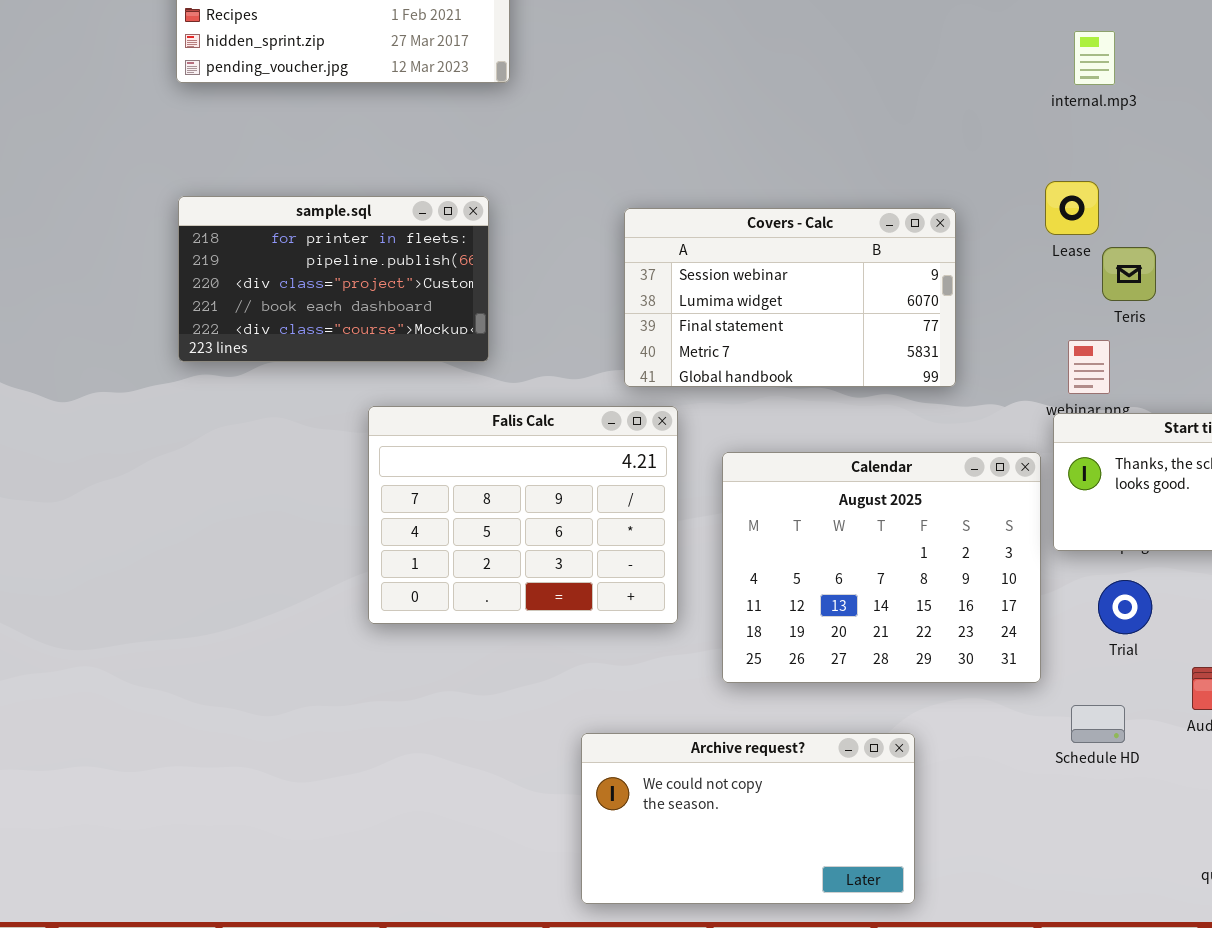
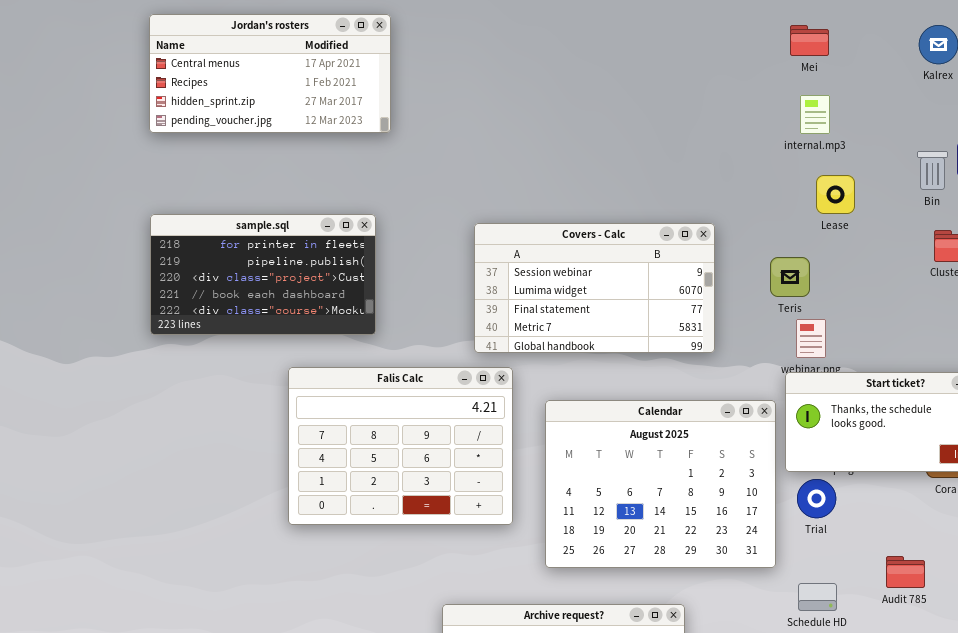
Lease: [1045,181,1099,235] -> [816,175,855,214], moved
Teris: [1102,247,1156,301] -> [770,257,810,297], moved
Trial: [1098,580,1152,634] -> [797,479,836,518], moved

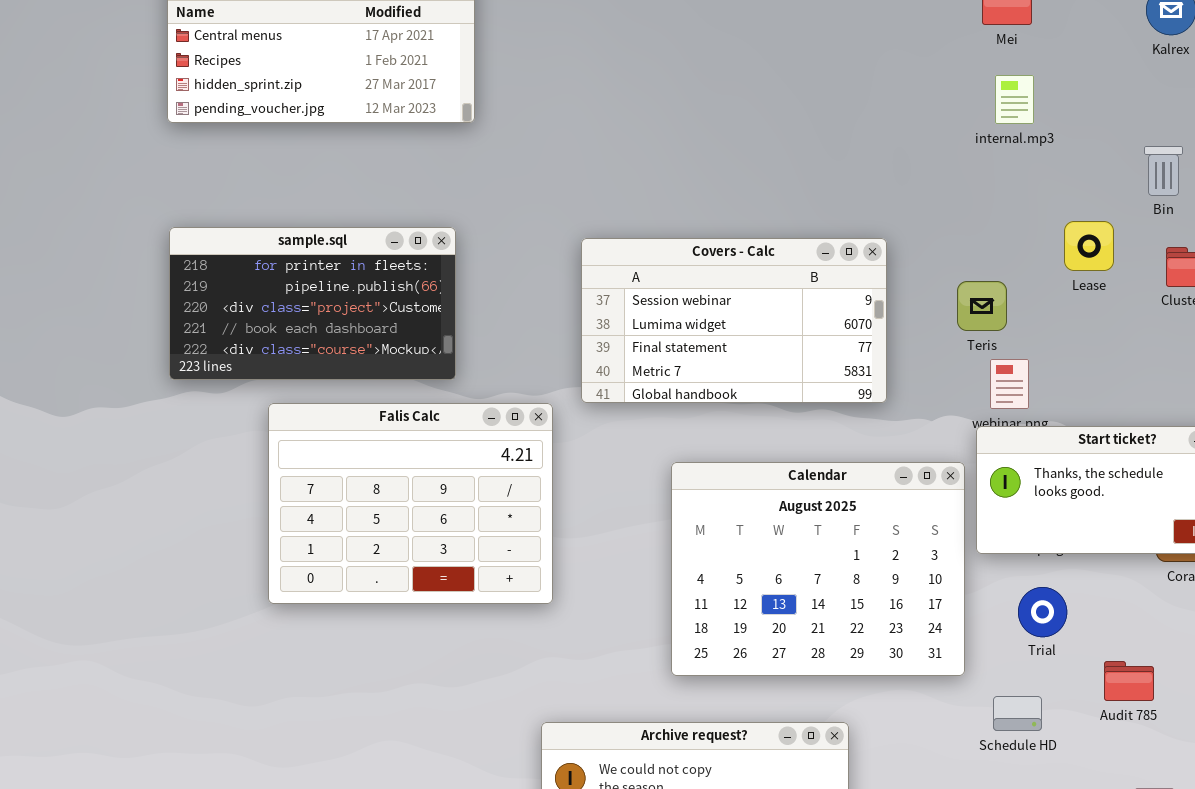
Lease: [816,175,855,214] -> [1064,221,1114,271], moved
Falis Calc: [288,367,513,525] -> [268,403,553,604], moved
Trial: [797,479,836,518] -> [1018,587,1067,637], moved

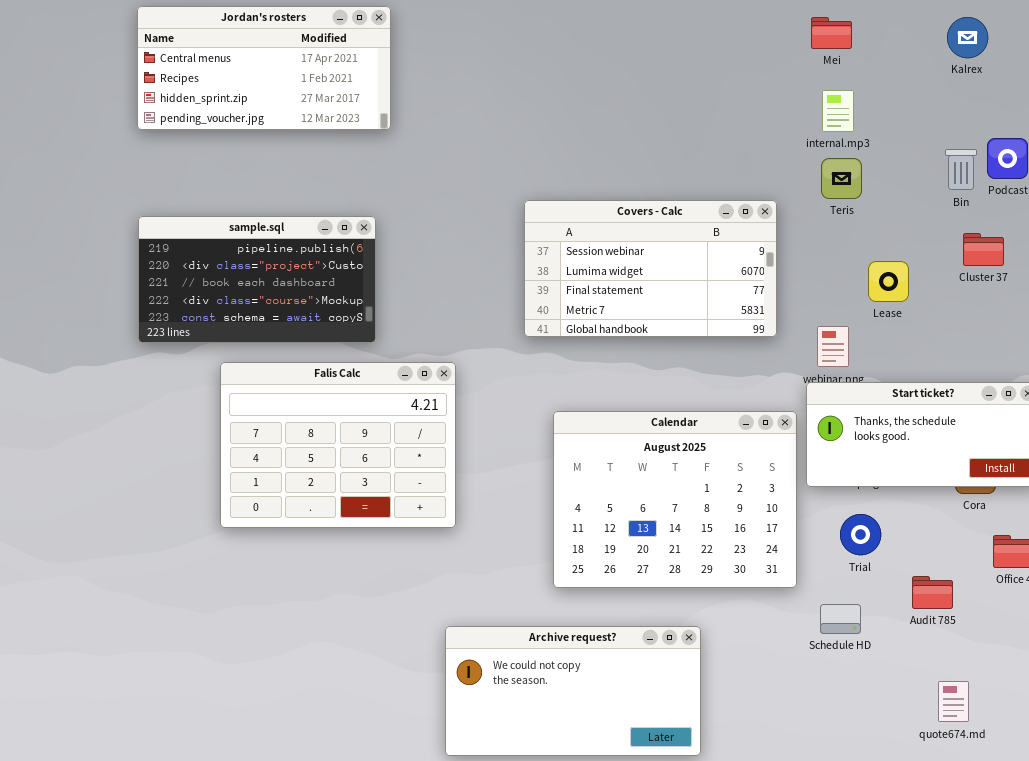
Lease: [1064,221,1114,271] -> [868,261,909,302], moved
sample.sql: [169,227,456,380] -> [138,216,376,343], scrolled down 1 row
Covers - Calc: [581,238,887,403] -> [524,200,777,337], moved
Teris: [957,281,1007,331] -> [821,158,862,199], moved

